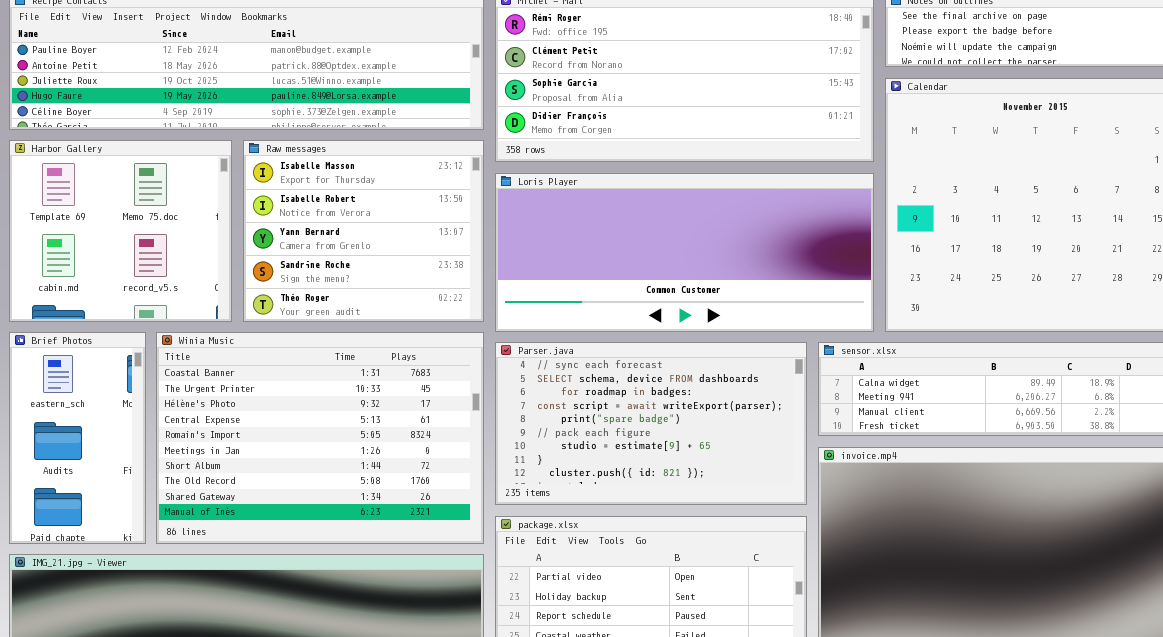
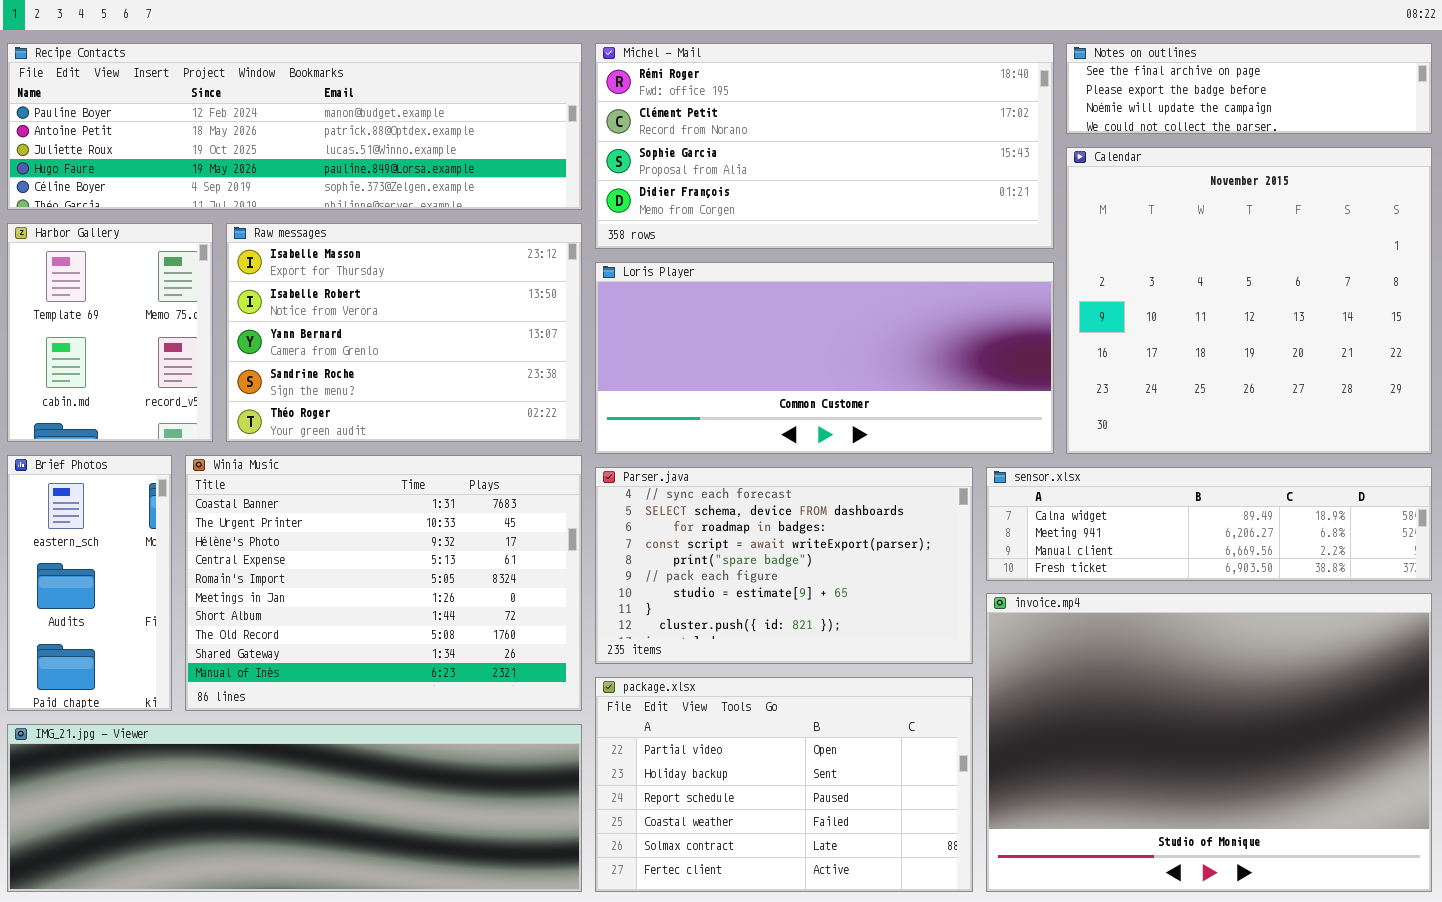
Harbor Gallery: [9,140,232,322] -> [7,223,213,442], resized
Raw messages: [243,140,484,322] -> [226,223,582,442], resized

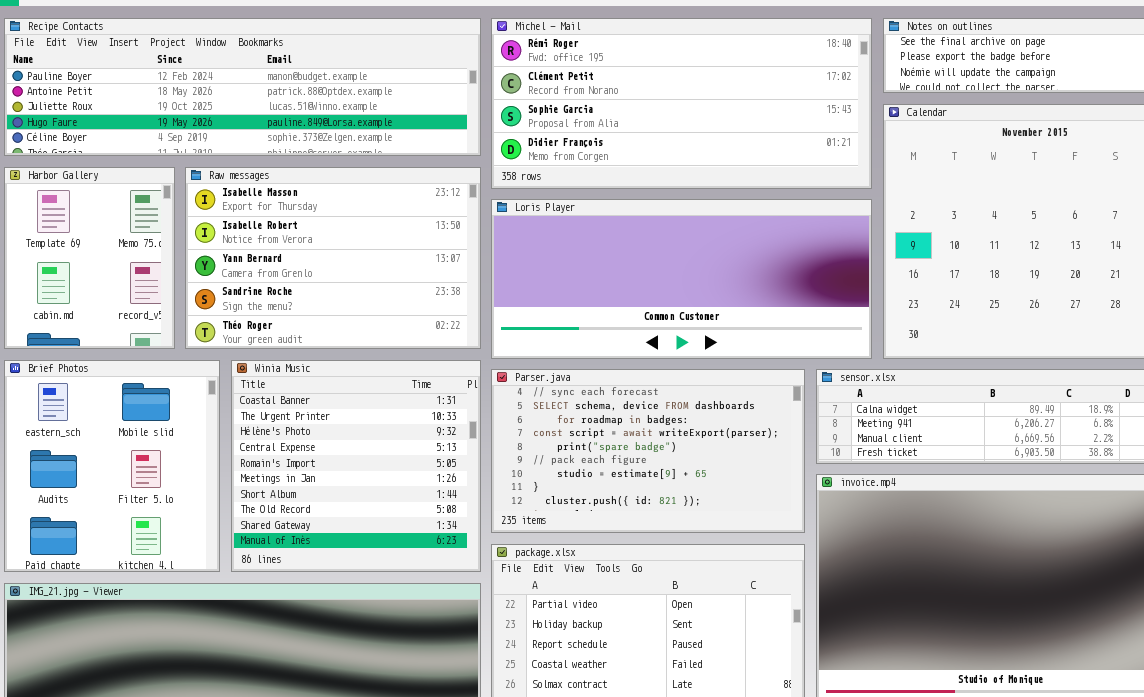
Brief Photos: [7,455,172,711] -> [4,360,220,572], resized
Winia Music: [185,455,582,711] -> [231,360,481,572], resized

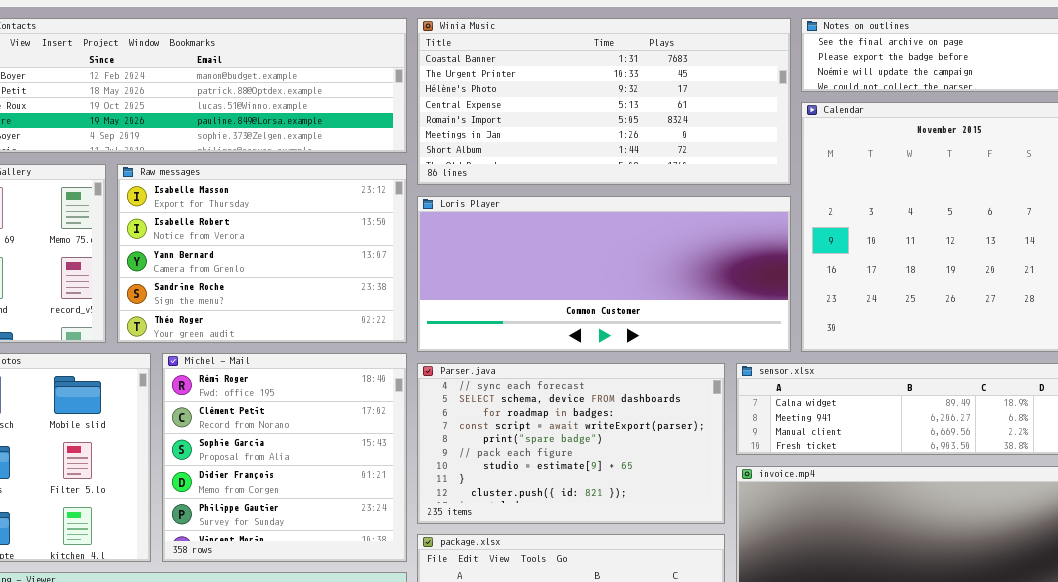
Michel - Mail: [491,18,872,189] -> [162,353,407,562], moved, resized
Winia Music: [231,360,481,572] -> [417,18,791,185], moved, resized

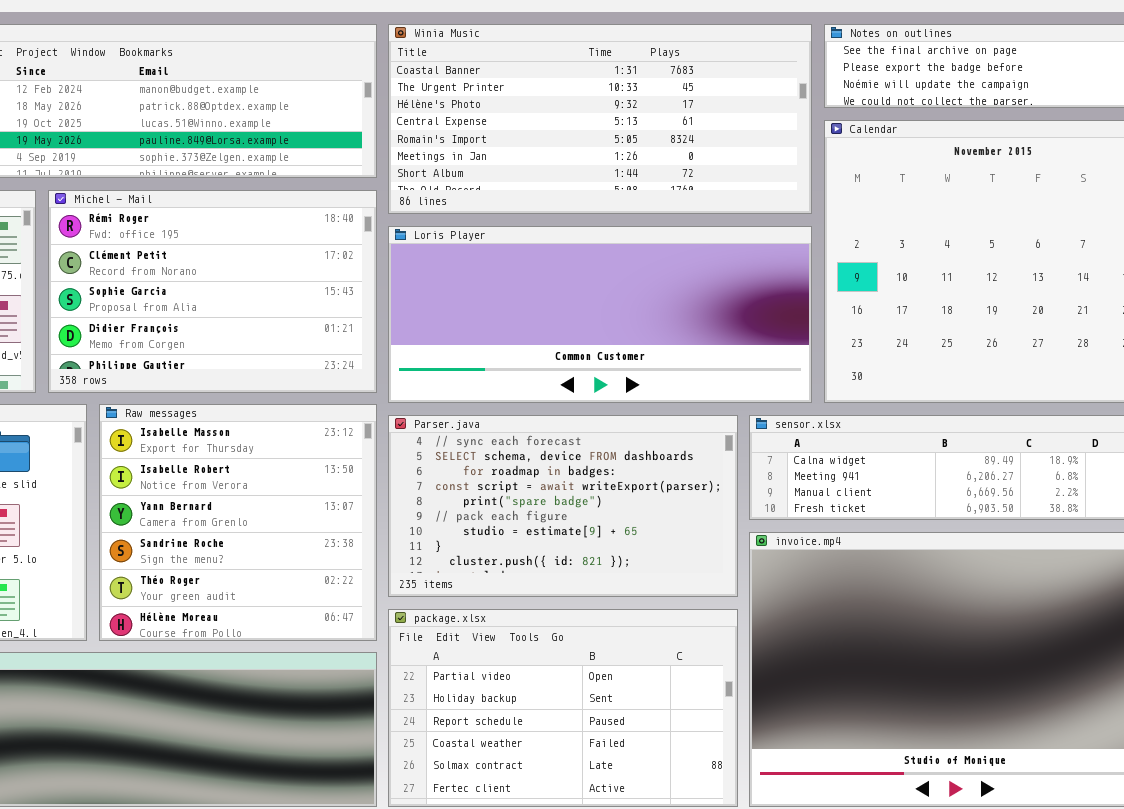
Raw messages: [117,164,407,343] -> [99,404,377,641], moved, resized
Michel - Mail: [162,353,407,562] -> [48,190,377,393], moved, resized

